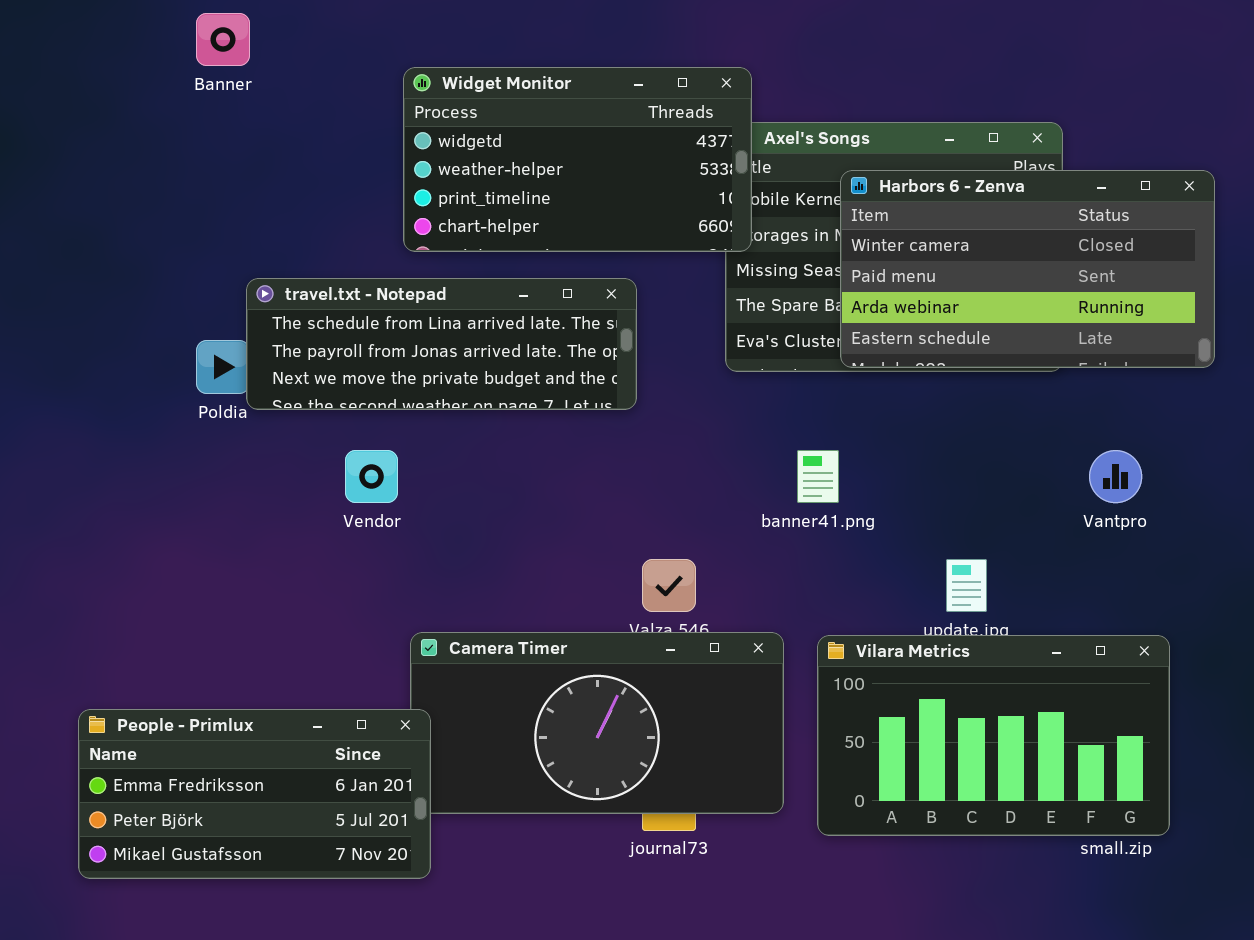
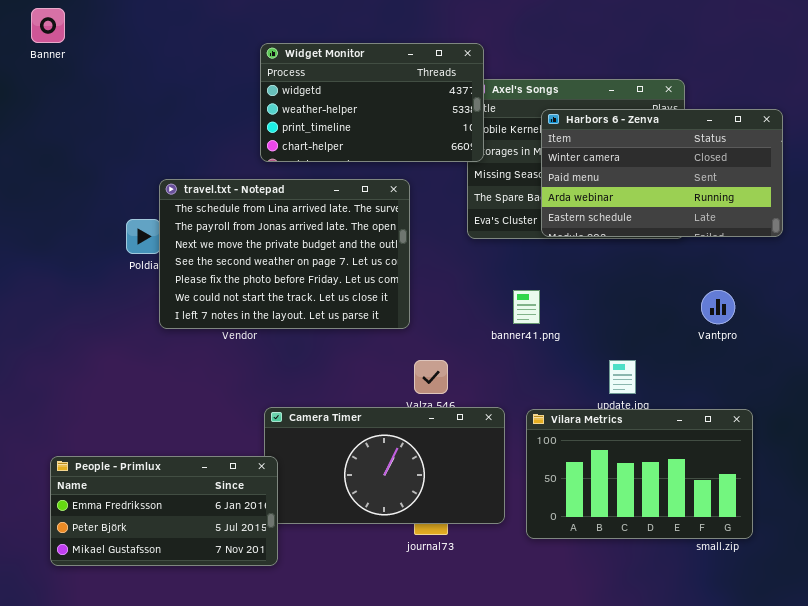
Banner: [196,13,250,66] -> [31,8,65,43], moved
travel.txt - Notepad: [246,278,637,410] -> [159,179,410,329], resized

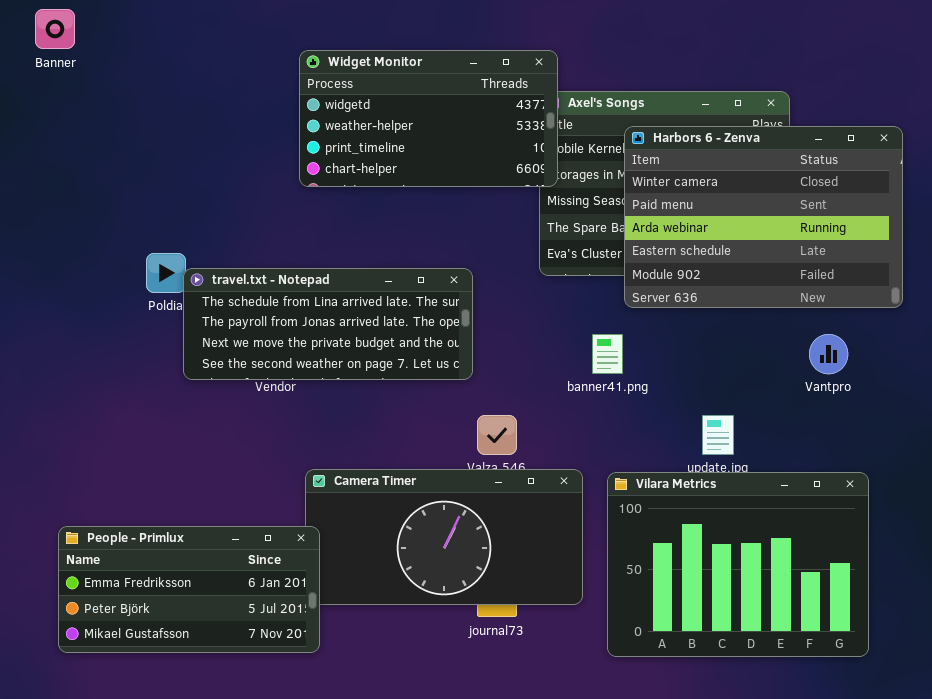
Harbors 6 - Zenva: [541,109,783,237] -> [624,126,903,308], resized
travel.txt - Notepad: [159,179,410,329] -> [183,268,473,380], resized
Vilara Metrics: [526,409,753,539] -> [607,472,869,657], resized

